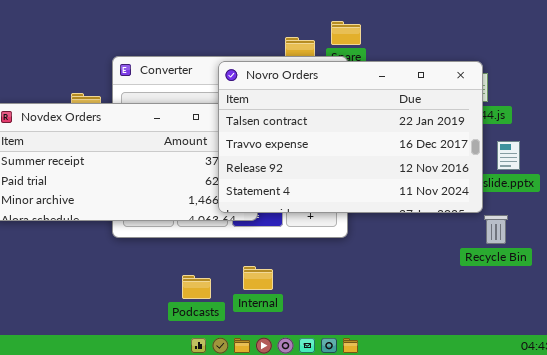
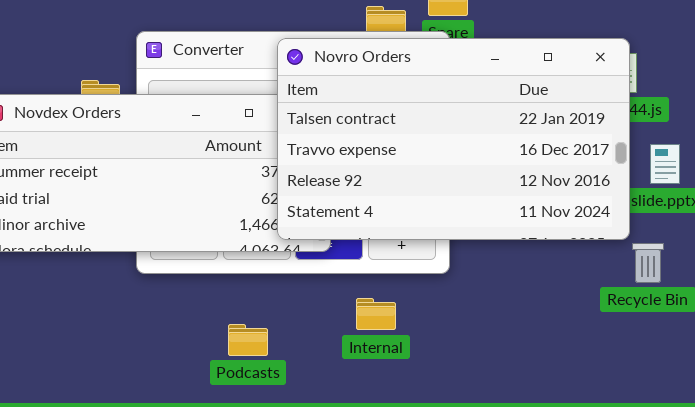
Internal: [243,266,273,290] -> [356,298,396,330], moved

